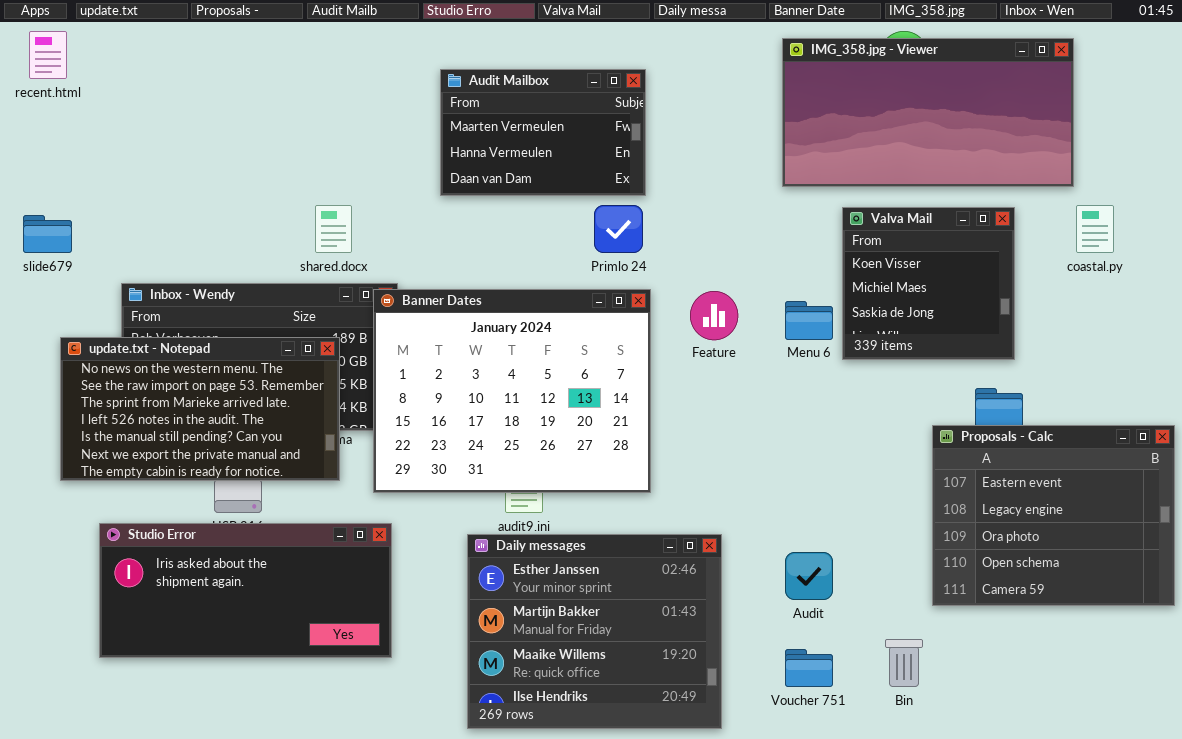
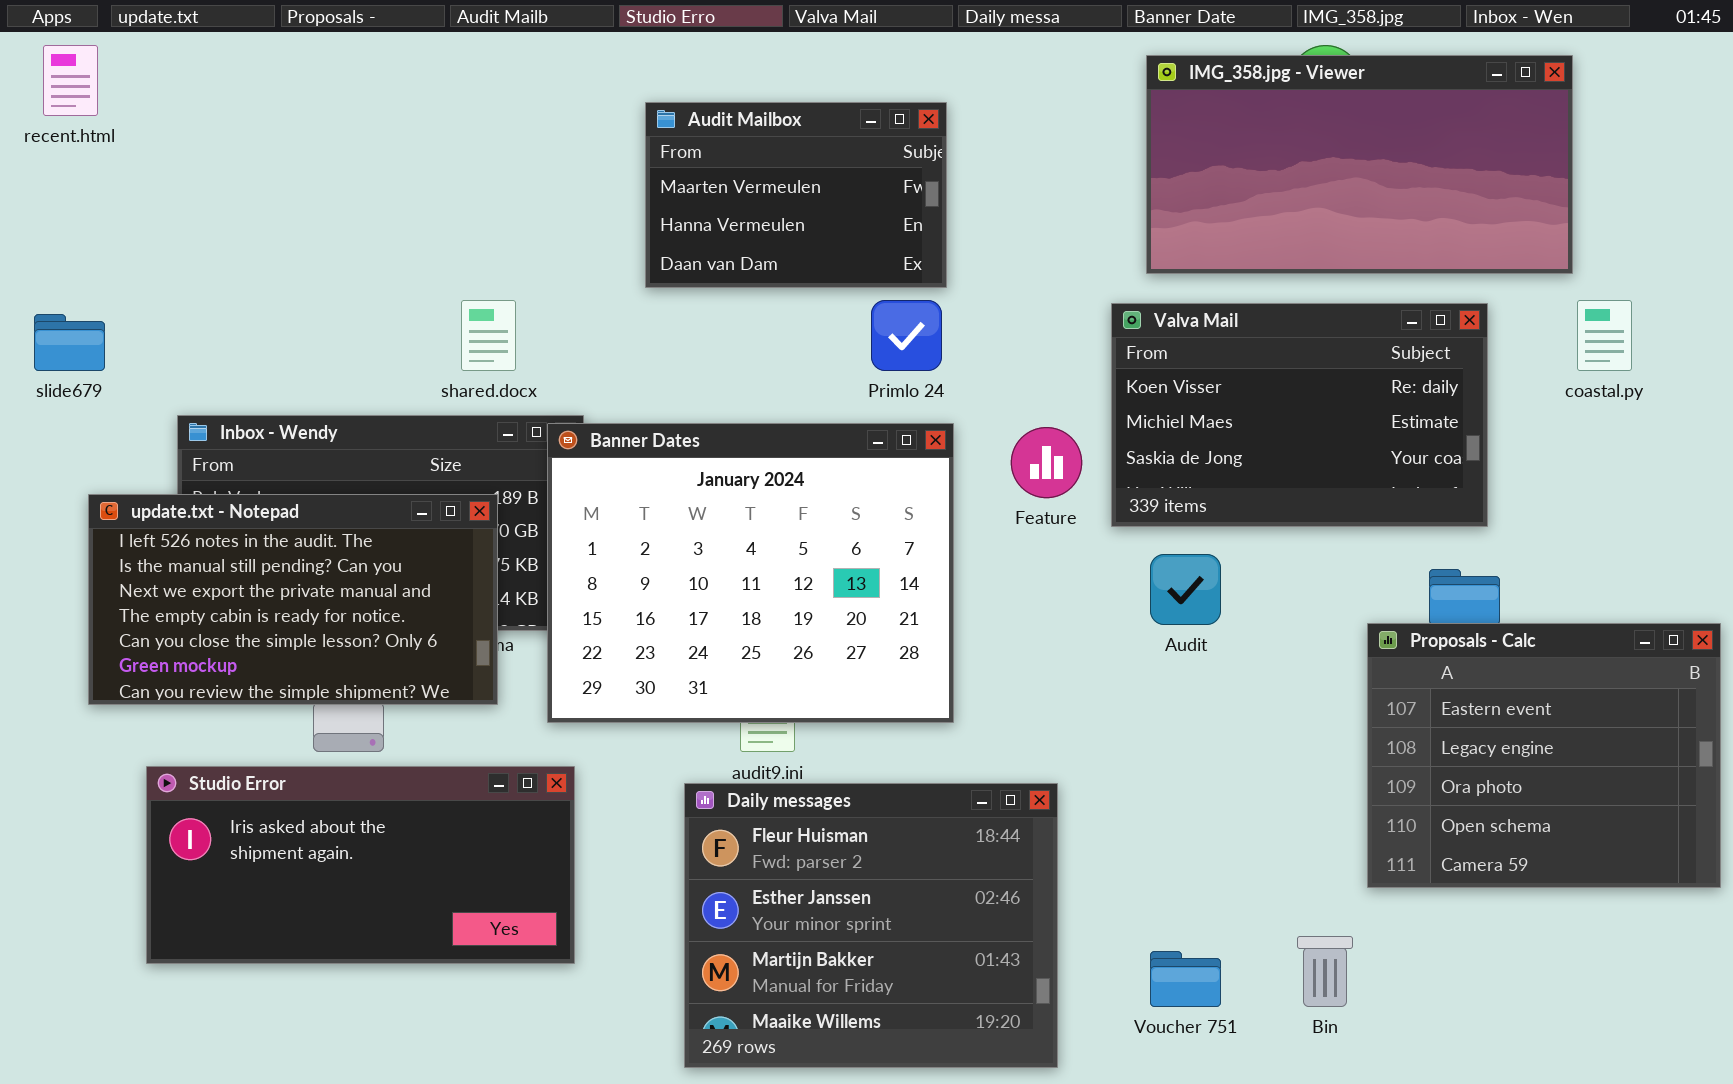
Valva Mail: [842,207,1015,360] -> [1111,303,1488,527], resized
update.txt - Notepad: [60,337,340,481] -> [88,494,498,705], scrolled down 3 rows
Daily messages: [467,534,722,729] -> [684,783,1058,1068], scrolled up 1 row
Audit: [785,552,833,600] -> [1150,554,1221,625], moved

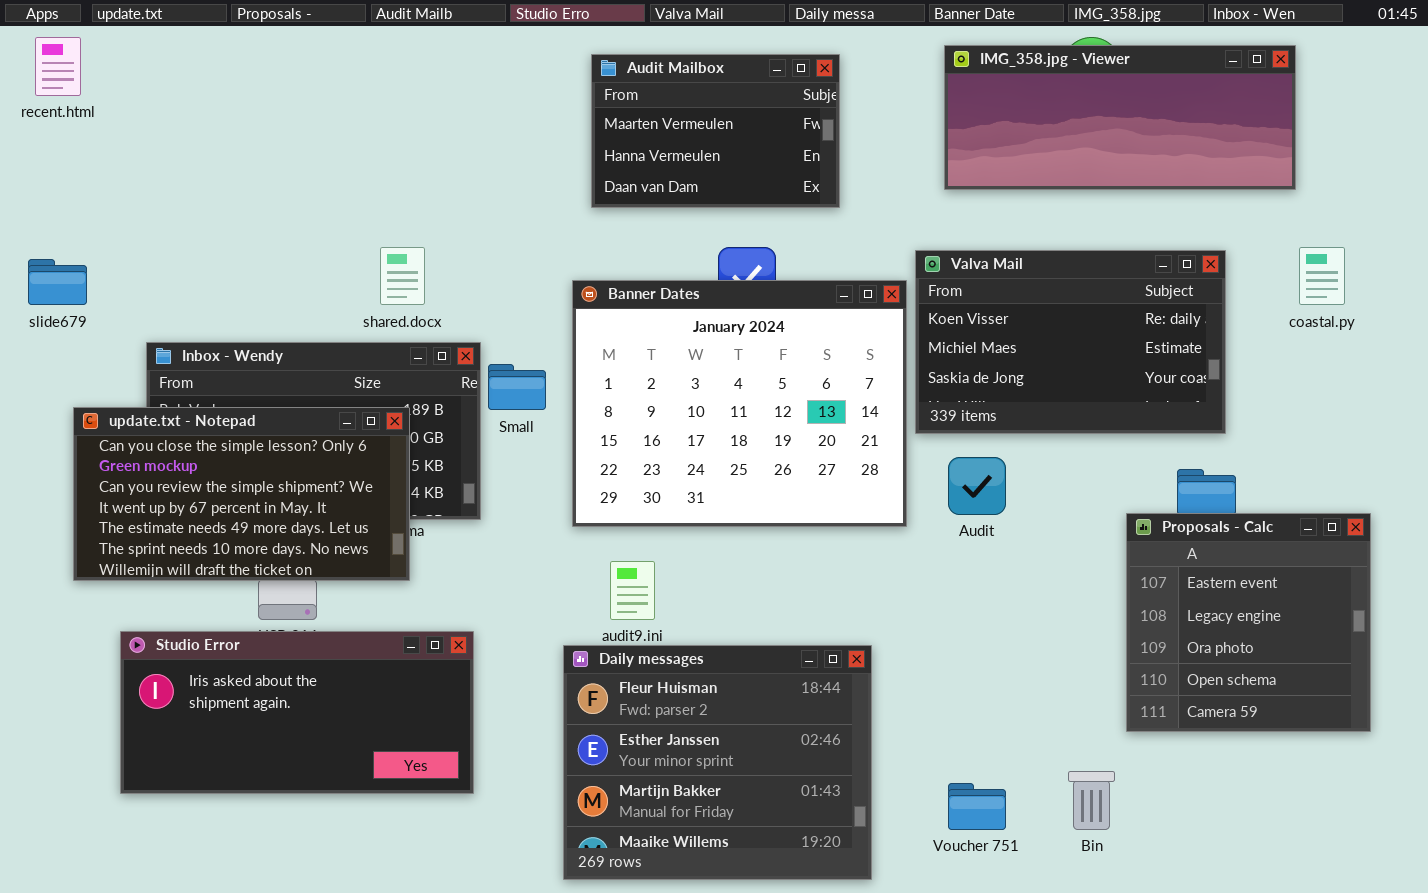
IMG_358.jpg - Viewer: [1146,55,1573,274] -> [944,45,1296,190], resized
Audit Mailbox: [645,102,947,288] -> [591,54,840,208], moved
Banner Dates: [547,423,954,723] -> [572,280,907,527], moved
update.txt - Notepad: [88,494,498,705] -> [73,407,410,581], scrolled down 4 rows
Proposals - Calc: [1367,623,1721,888] -> [1126,513,1371,732], resized

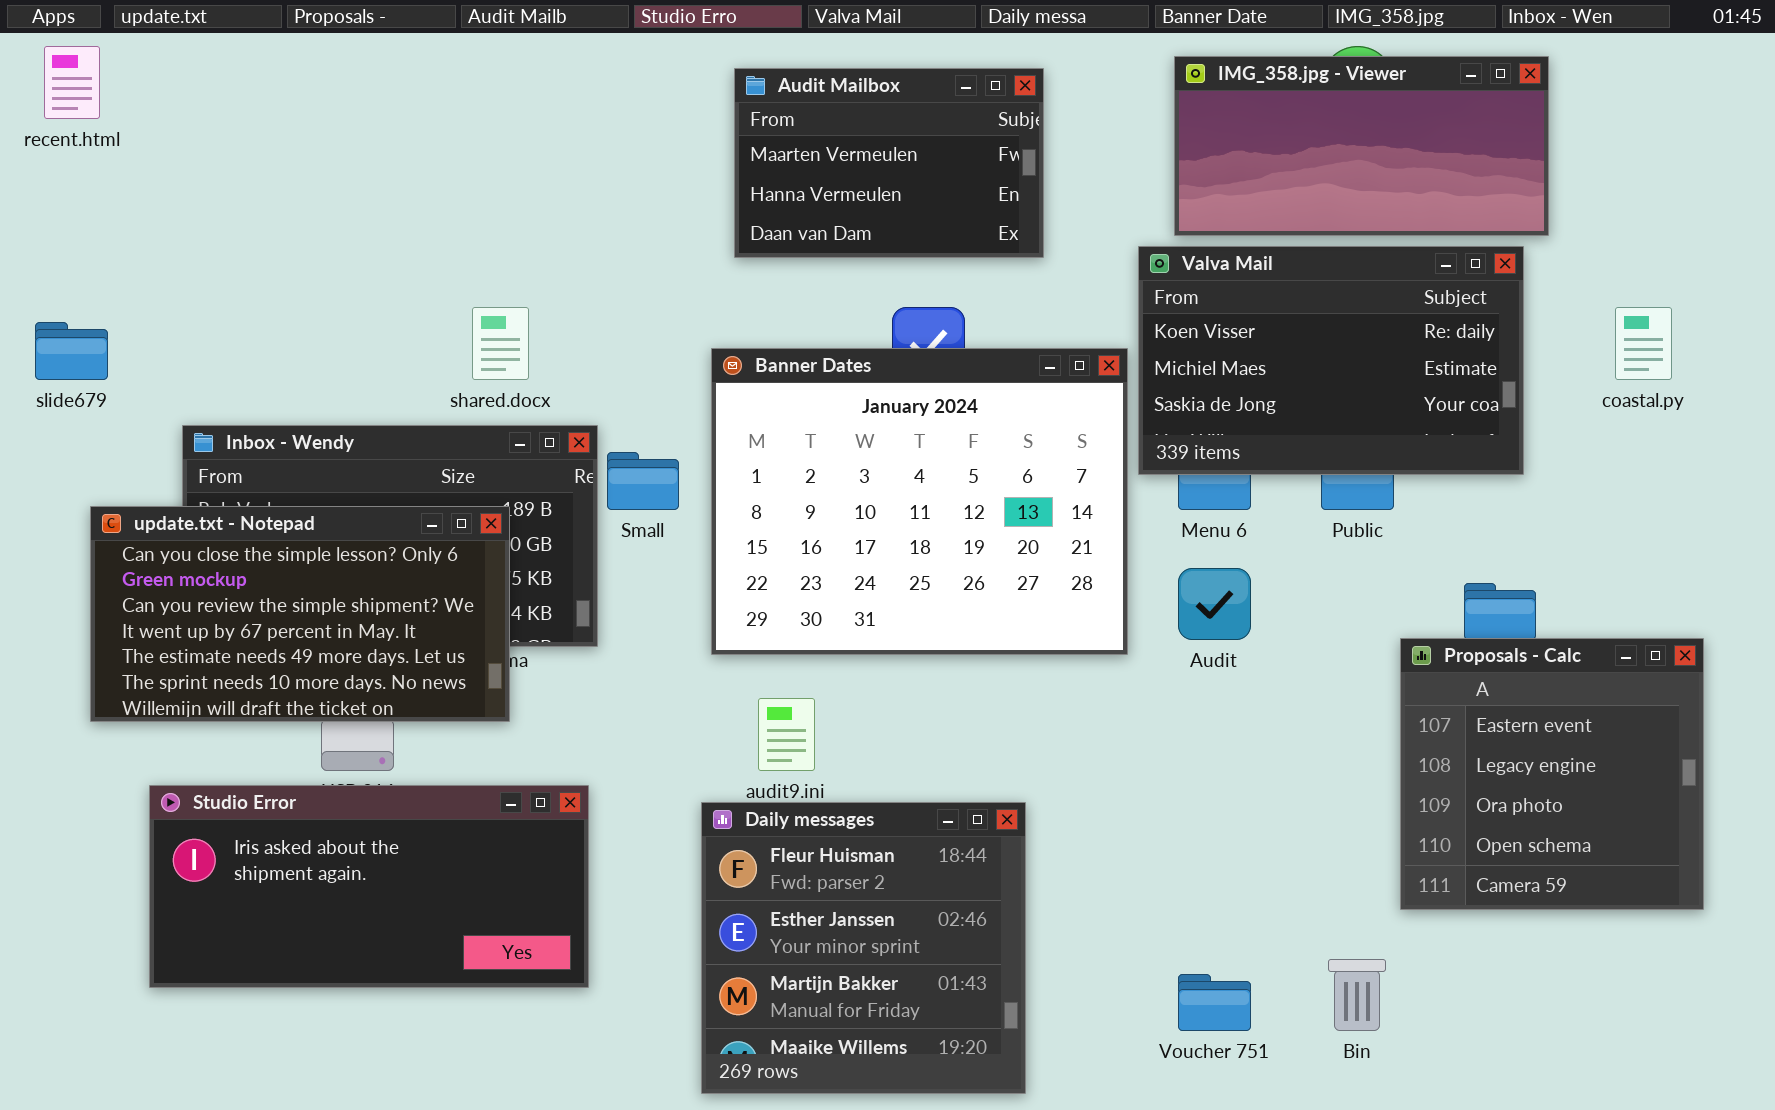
IMG_358.jpg - Viewer: [944,45,1296,190] -> [1174,56,1549,236], resized
Valva Mail: [915,250,1226,434] -> [1138,246,1524,475], moved
Daily messages: [563,645,872,880] -> [701,802,1026,1094], resized

